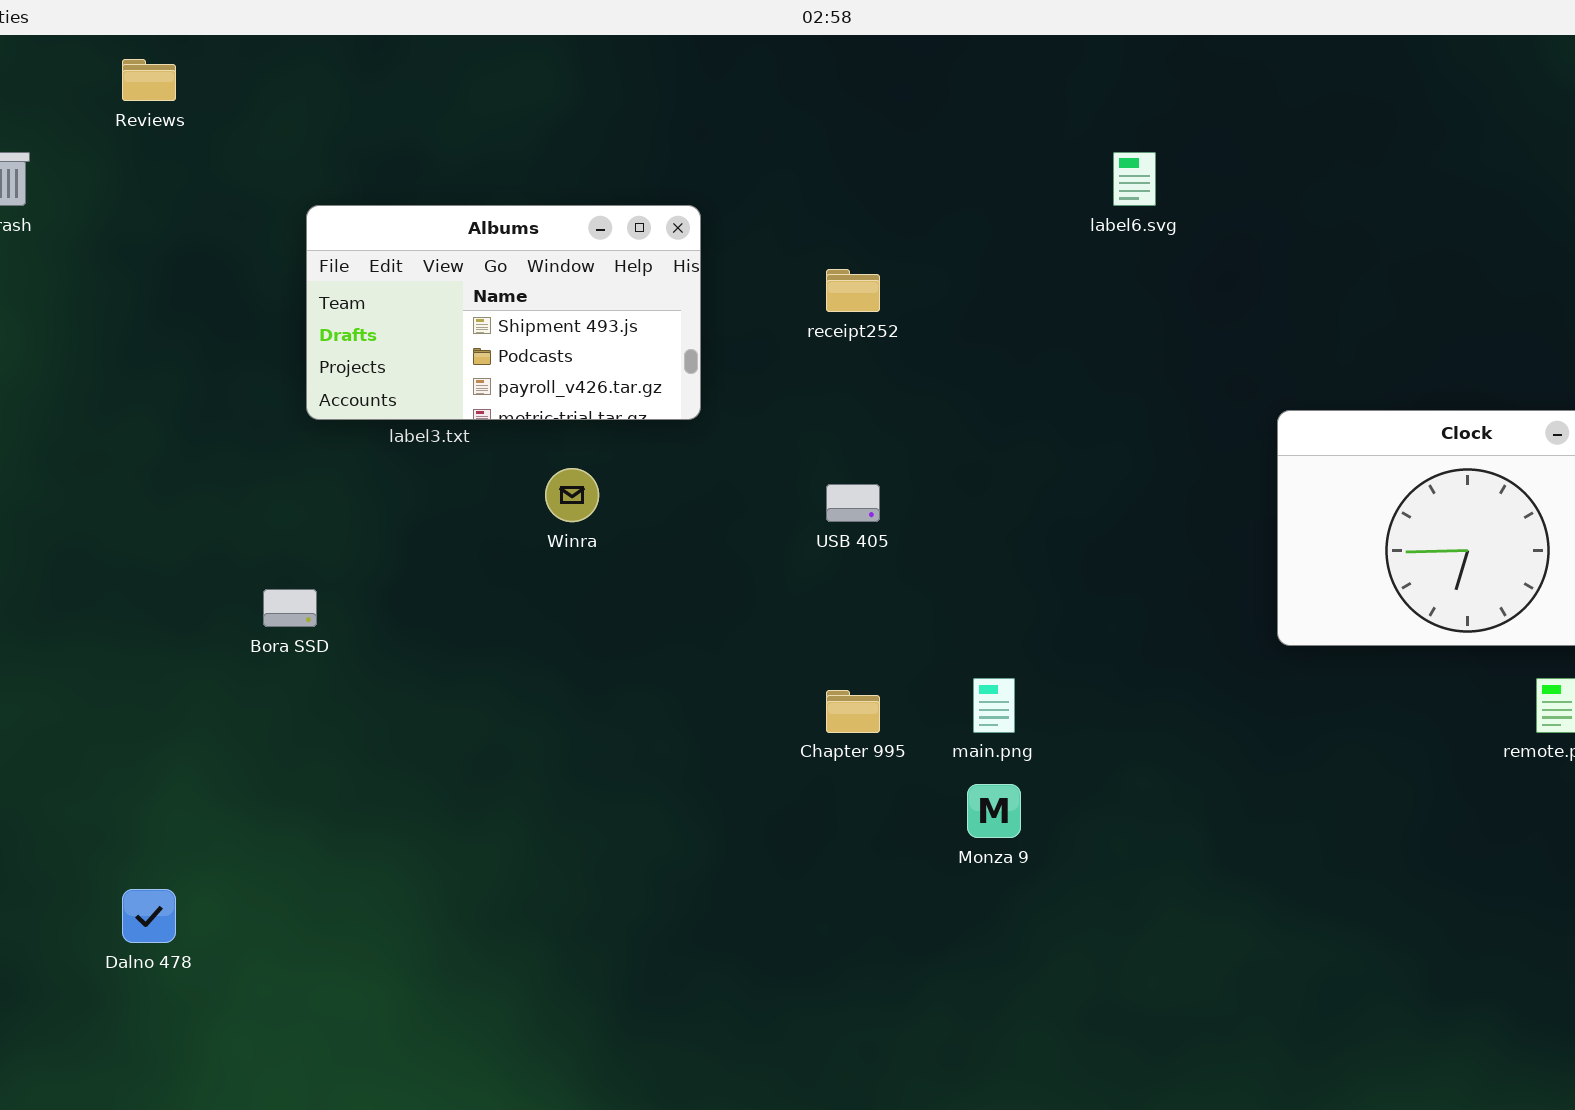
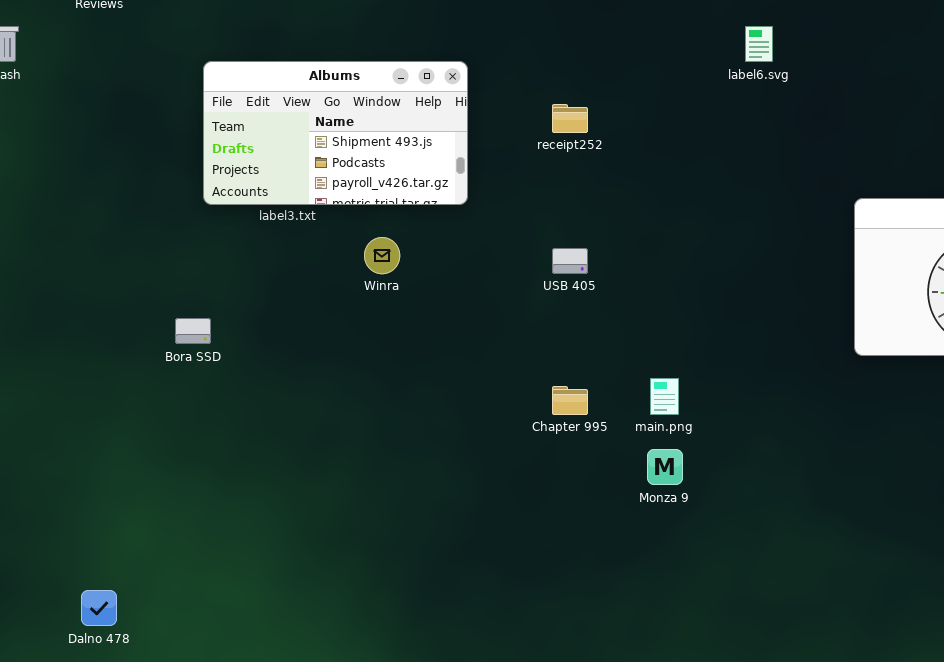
Dalno 478: [122,889,176,943] -> [81,590,117,626], moved

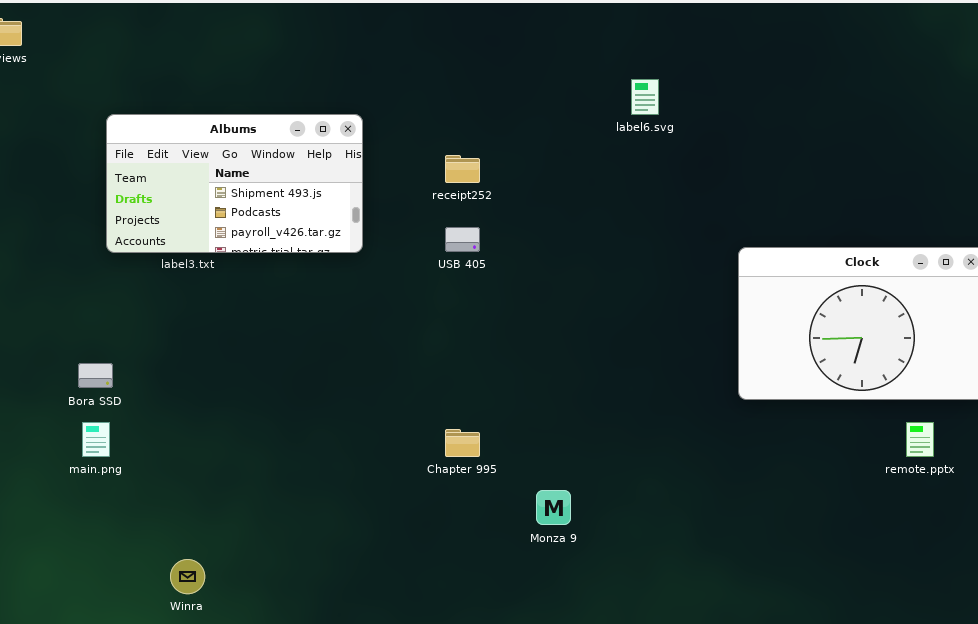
Winra: [364,237,400,274] -> [170,559,205,594], moved
USB 405: [552,248,588,274] -> [445,227,480,252], moved
main.png: [650,378,679,415] -> [82,422,110,457], moved

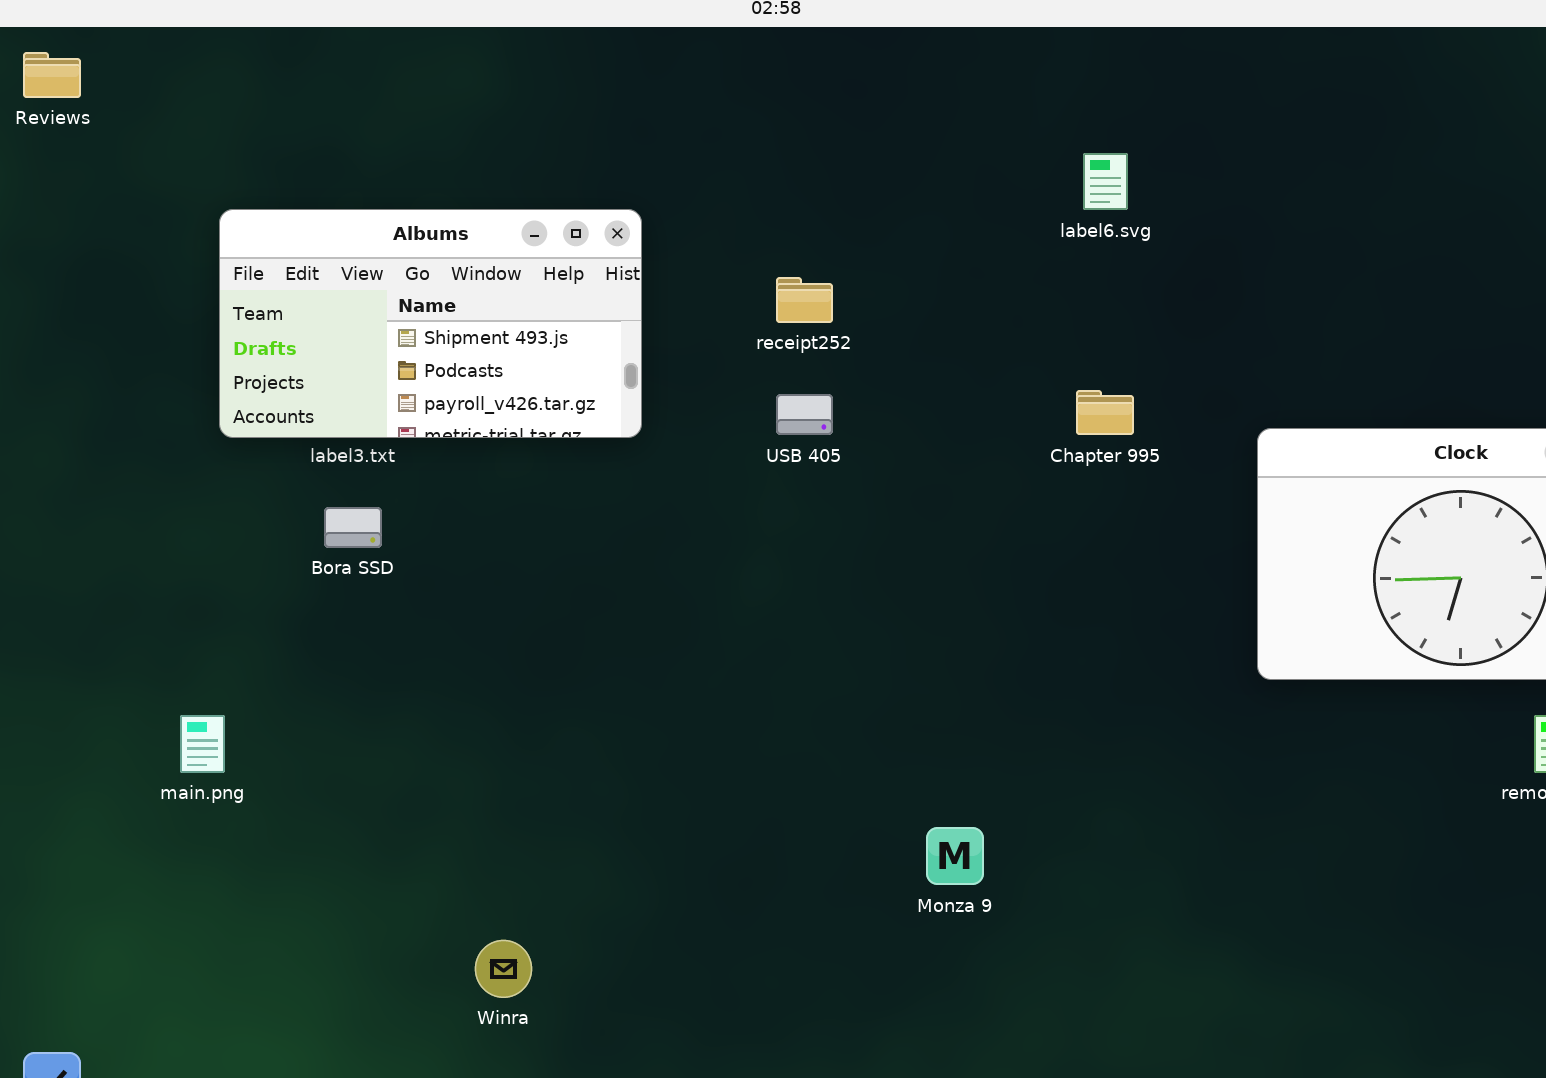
Bora SSD: [78,363,113,388] -> [324,507,382,548], moved
Chapter 995: [445,429,480,457] -> [1076,390,1134,435], moved
Winra: [170,559,205,594] -> [475,940,532,998], moved

